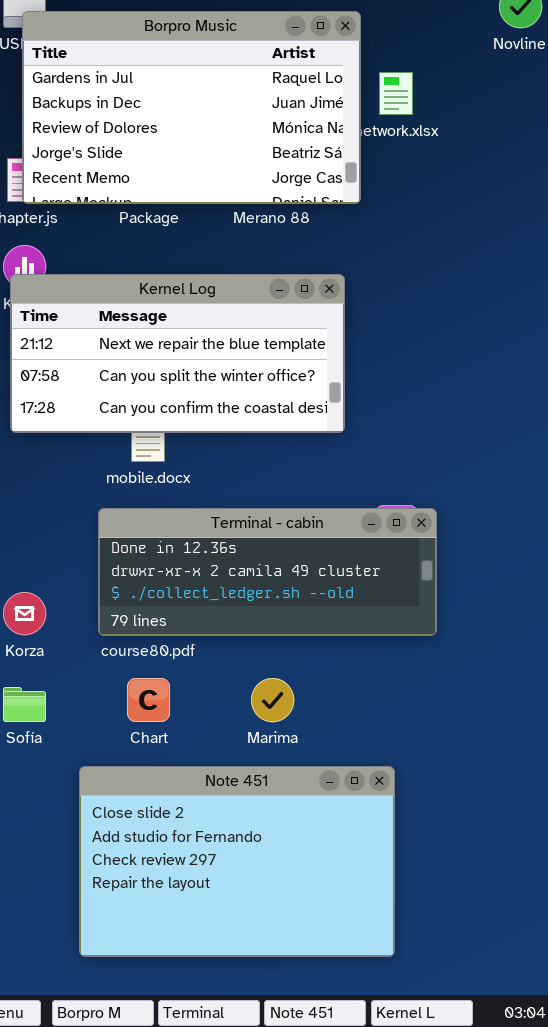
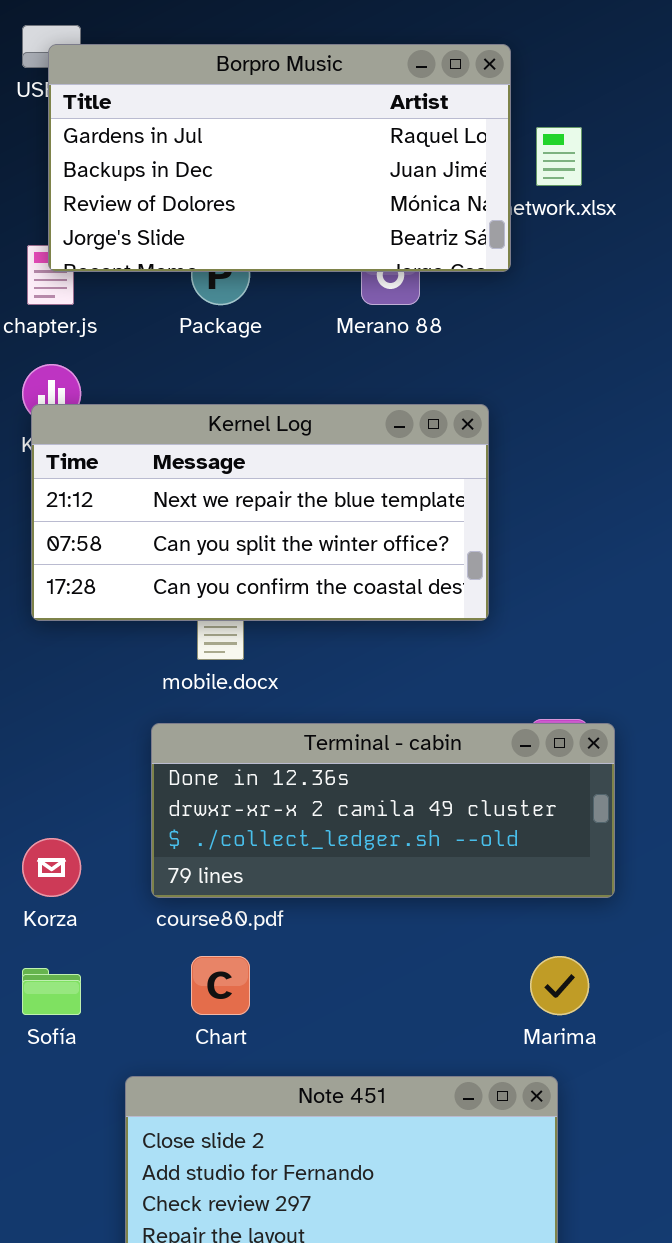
Borpro Music: [22,11,361,204] -> [48,44,511,272], resized
Marima: [251,678,294,722] -> [530,956,589,1015], moved

